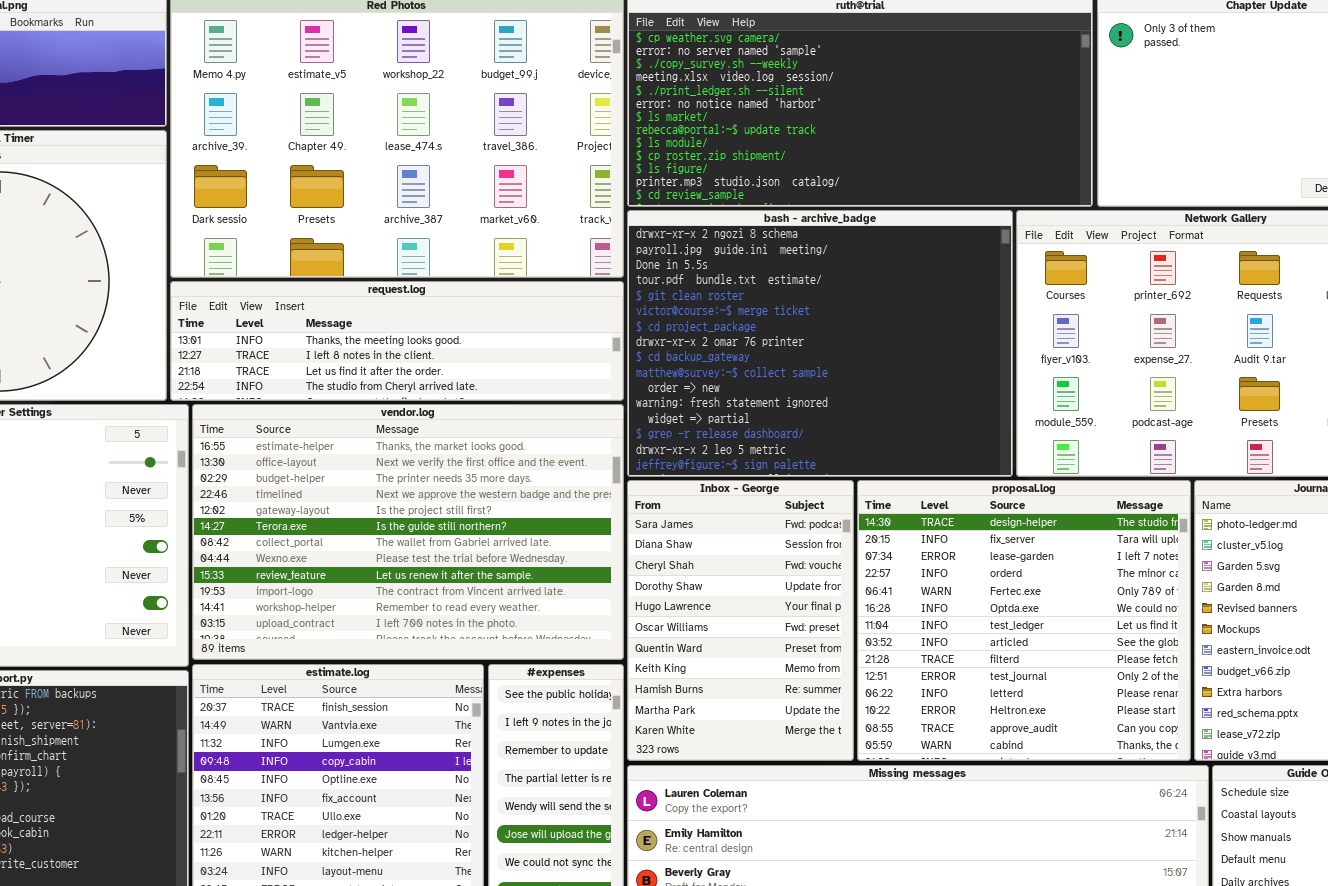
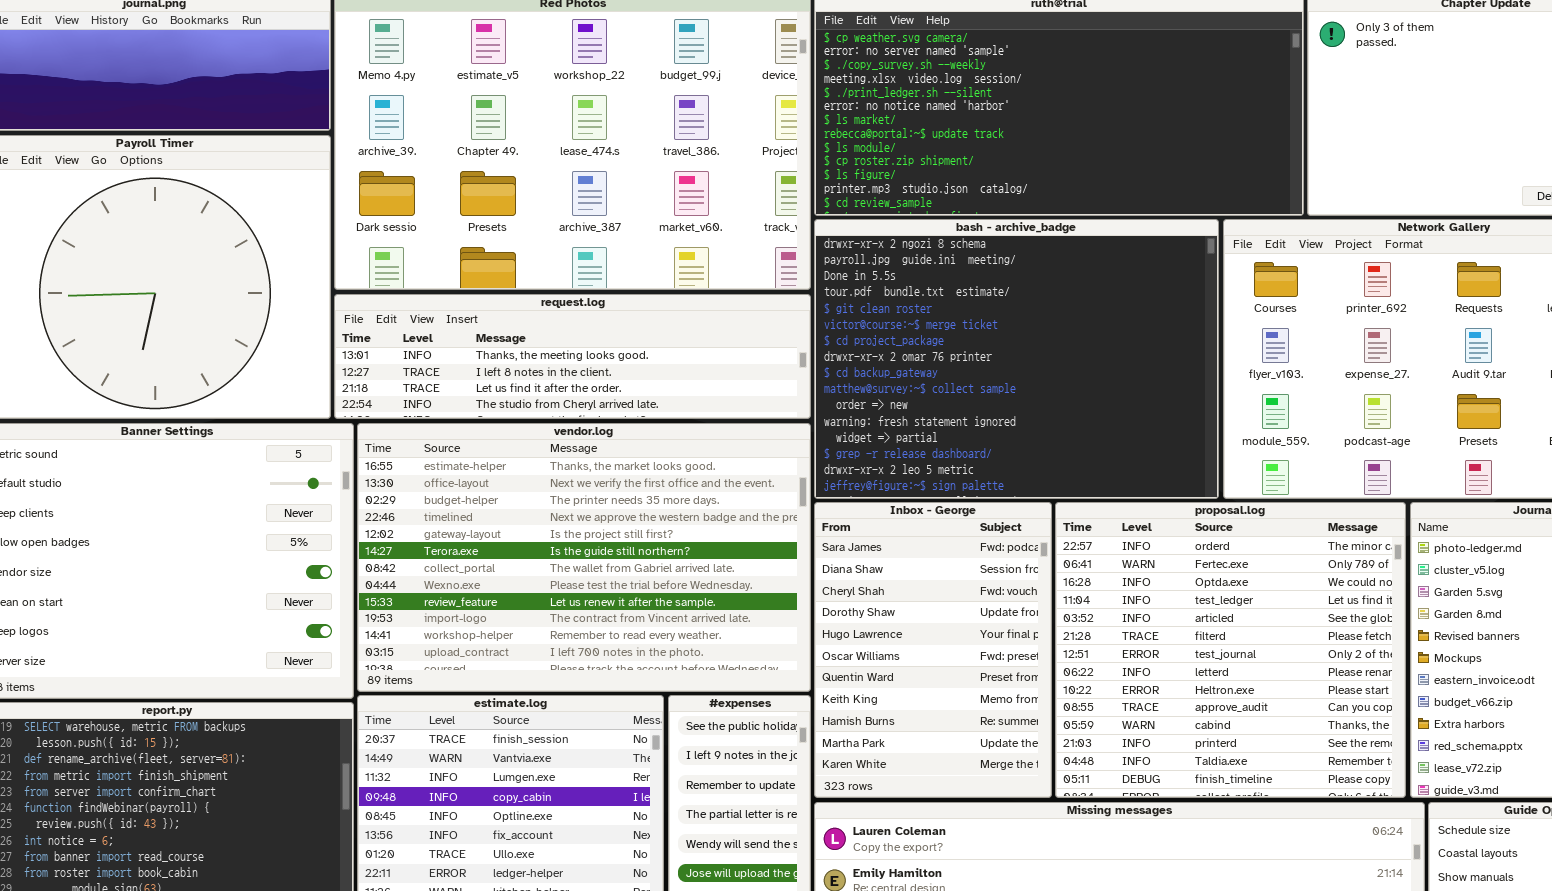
proposal.log: [857,480,1191,761] -> [1055,502,1406,798], scrolled down 3 rows

